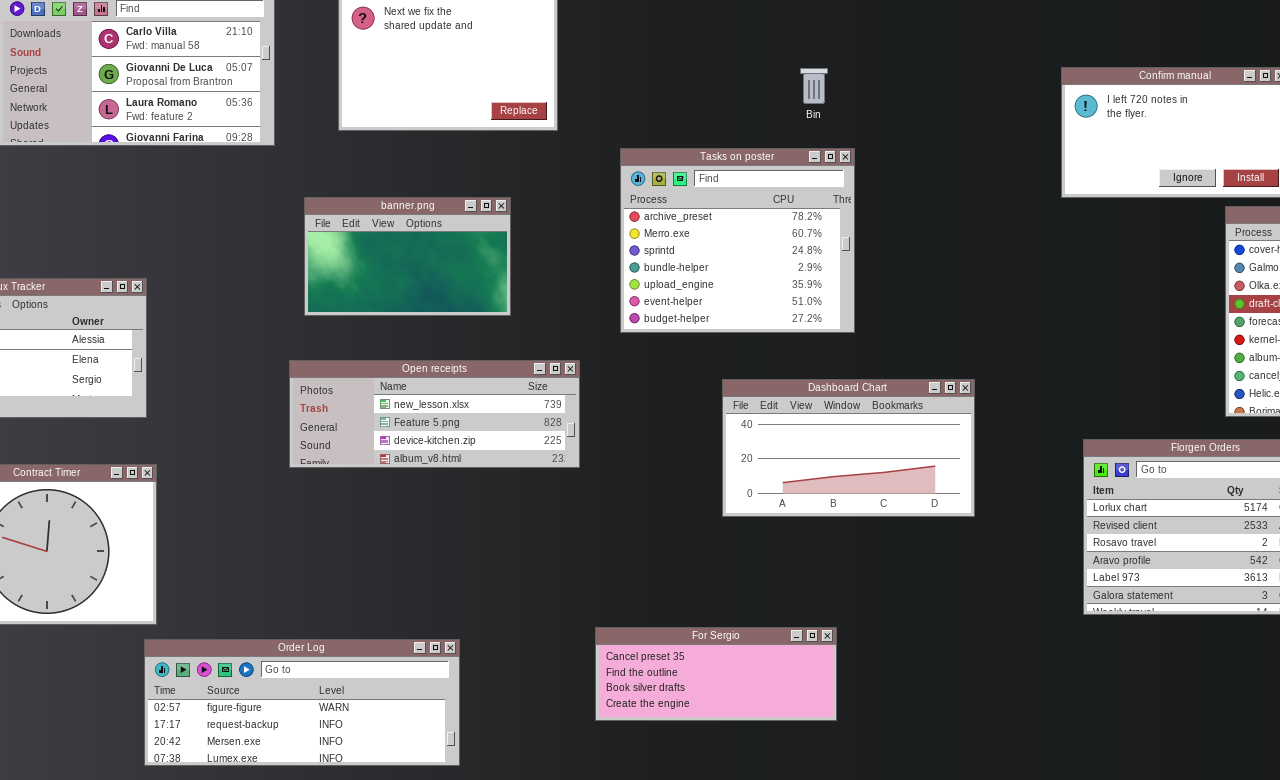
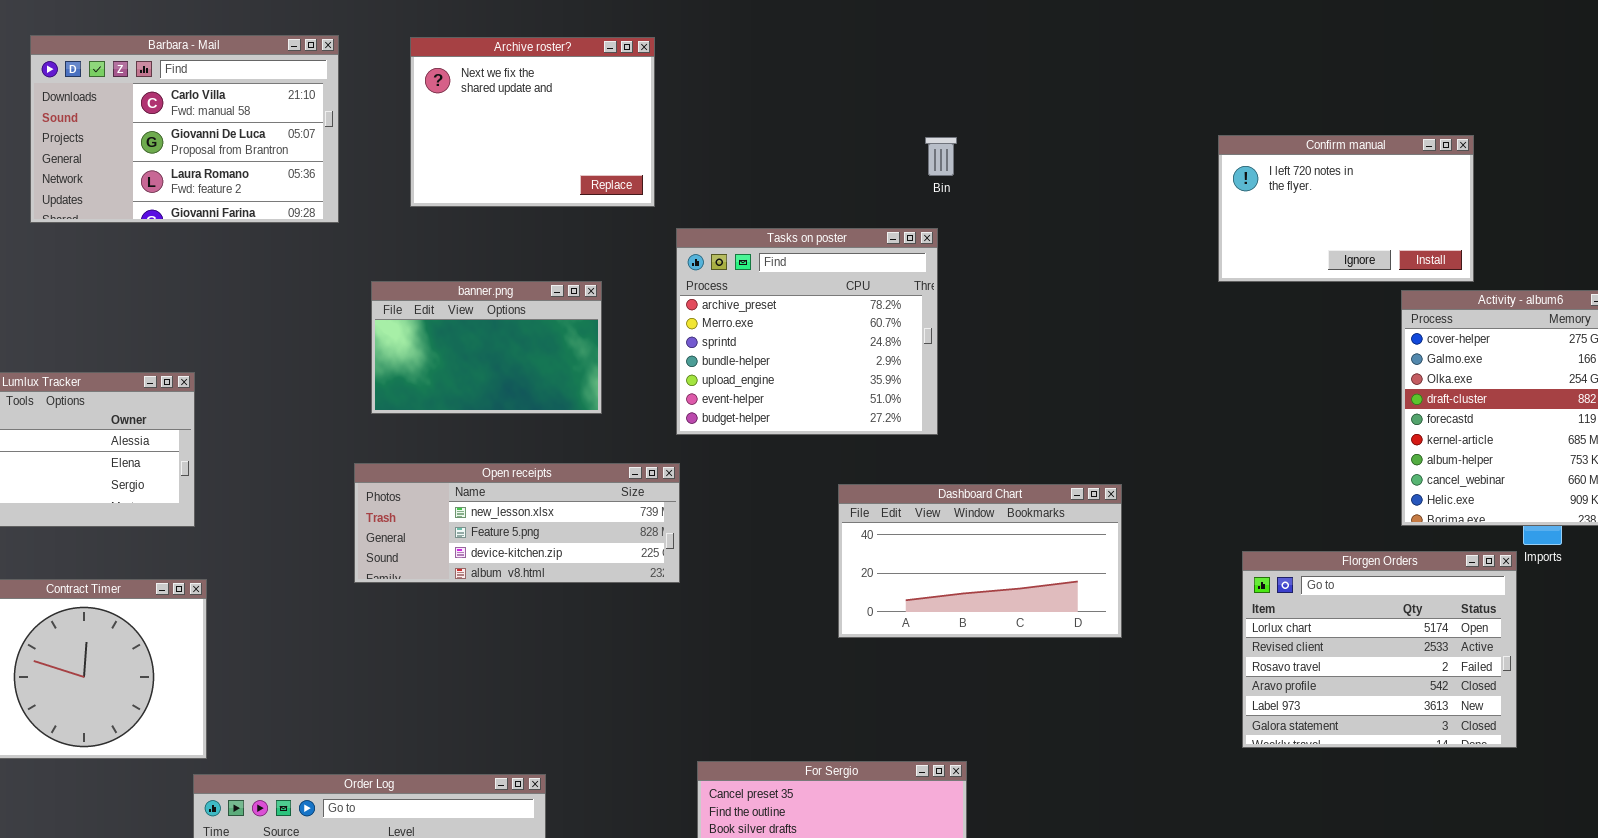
Tasks on poster: [620,148,855,333] -> [676,228,938,435], moved

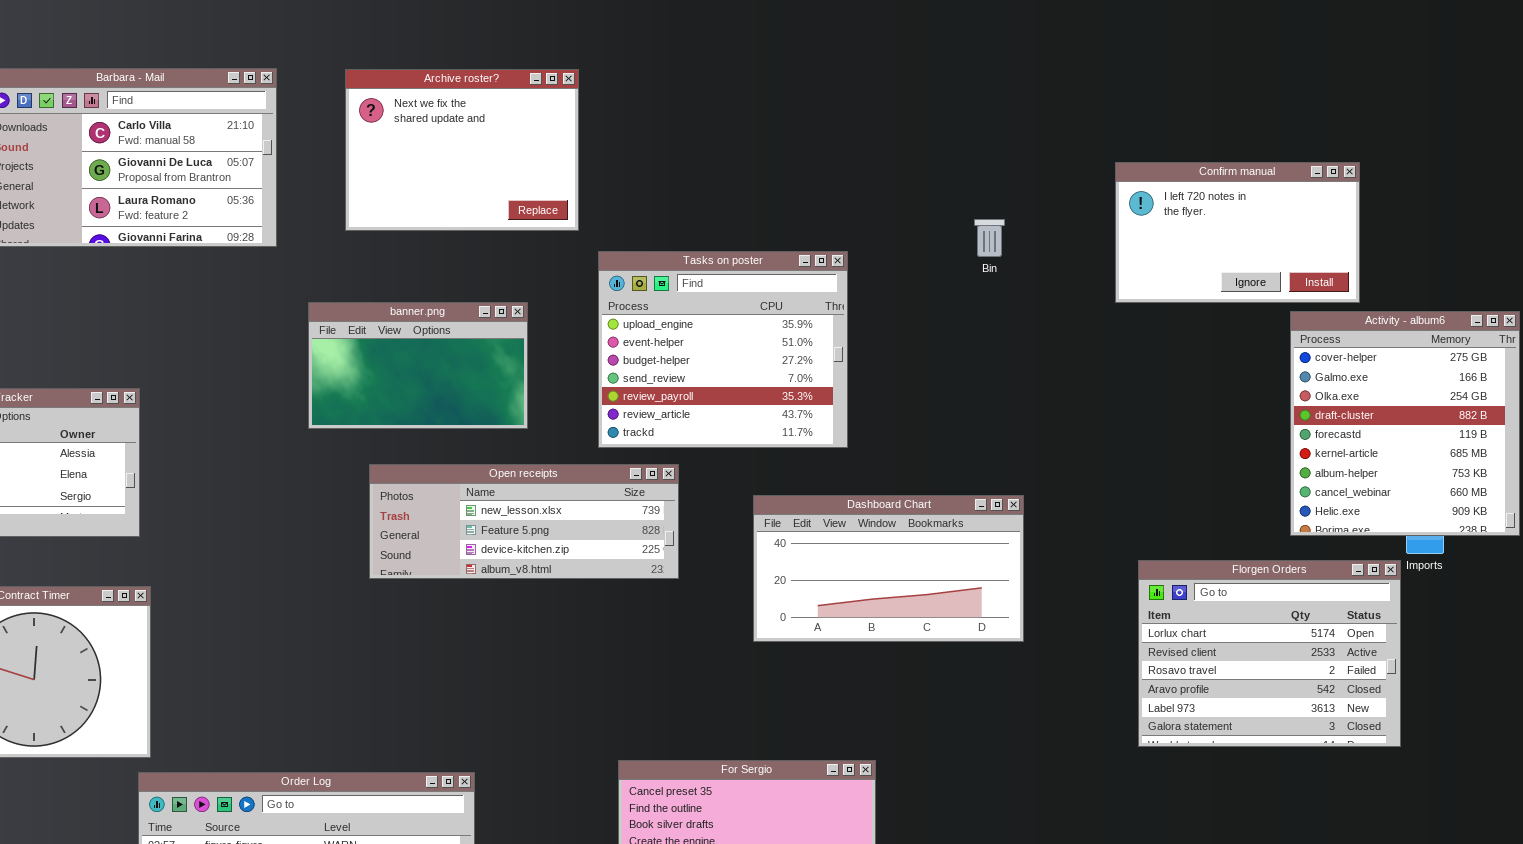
Bin: [925,137,957,176] -> [974,219,1005,257], moved
Tasks on poster: [676,228,938,435] -> [598,251,848,448], scrolled down 4 rows
Open receipts: [354,463,680,583] -> [369,464,679,579], moved

